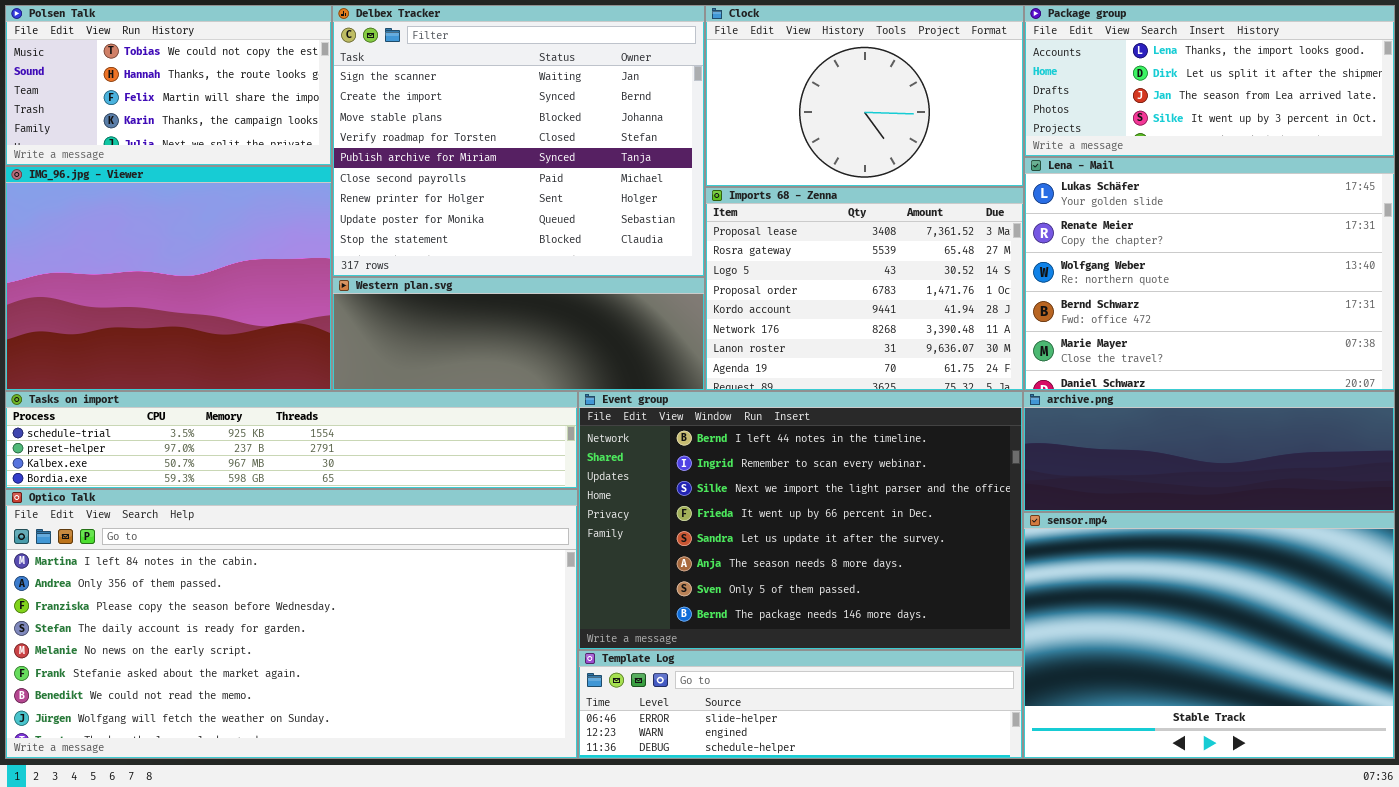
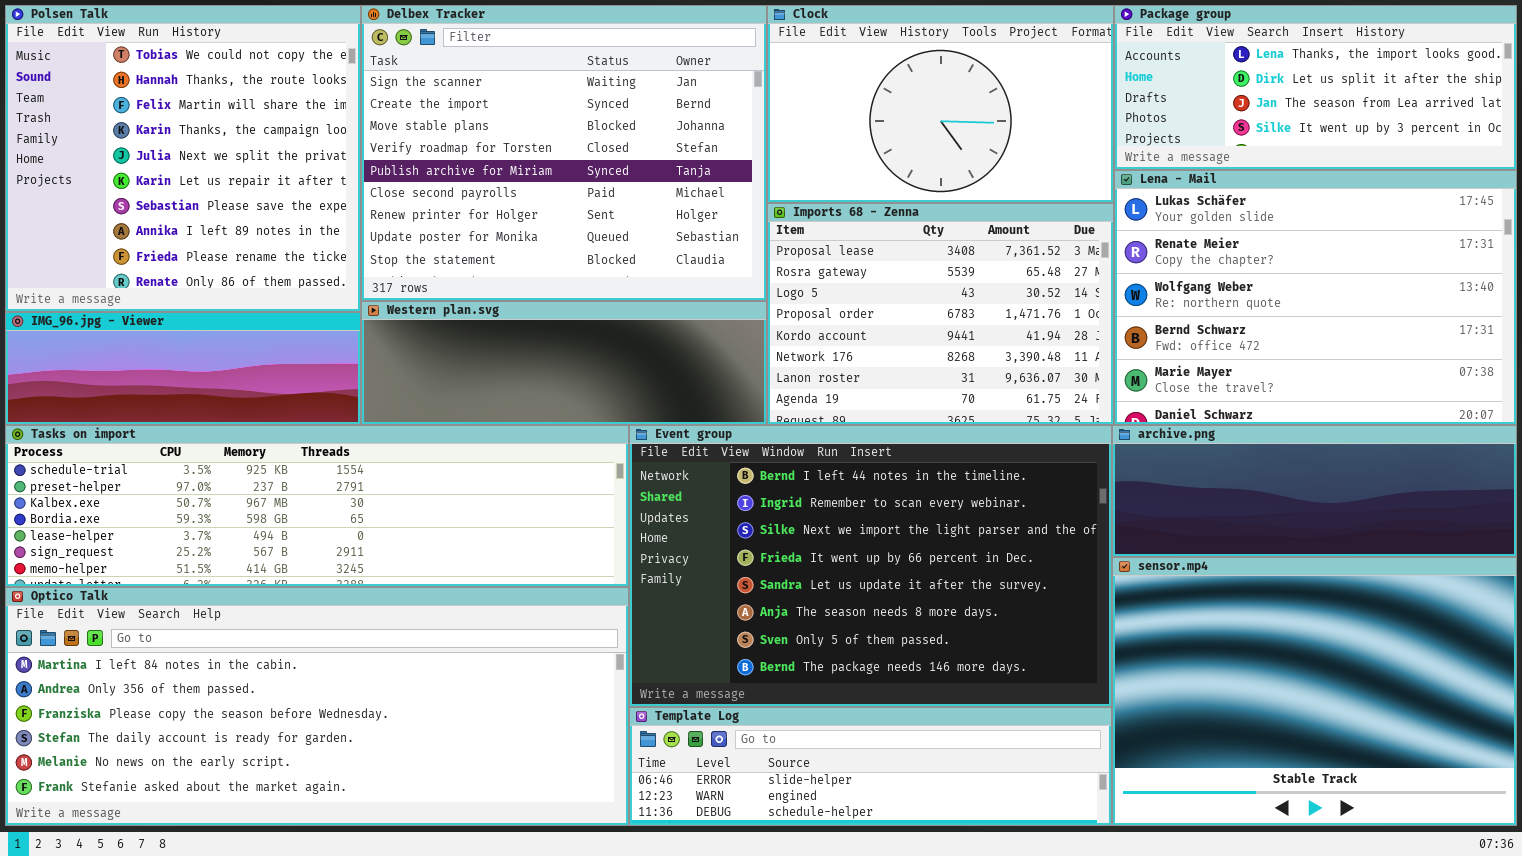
Polsen Talk: [5,5,332,166] -> [5,5,361,312], resized
IMG_96.jpg - Viewer: [5,166,332,391] -> [5,312,361,425], resized
Tasks on import: [5,391,578,489] -> [5,425,629,587], resized
Optico Talk: [5,489,578,759] -> [5,587,629,826], resized

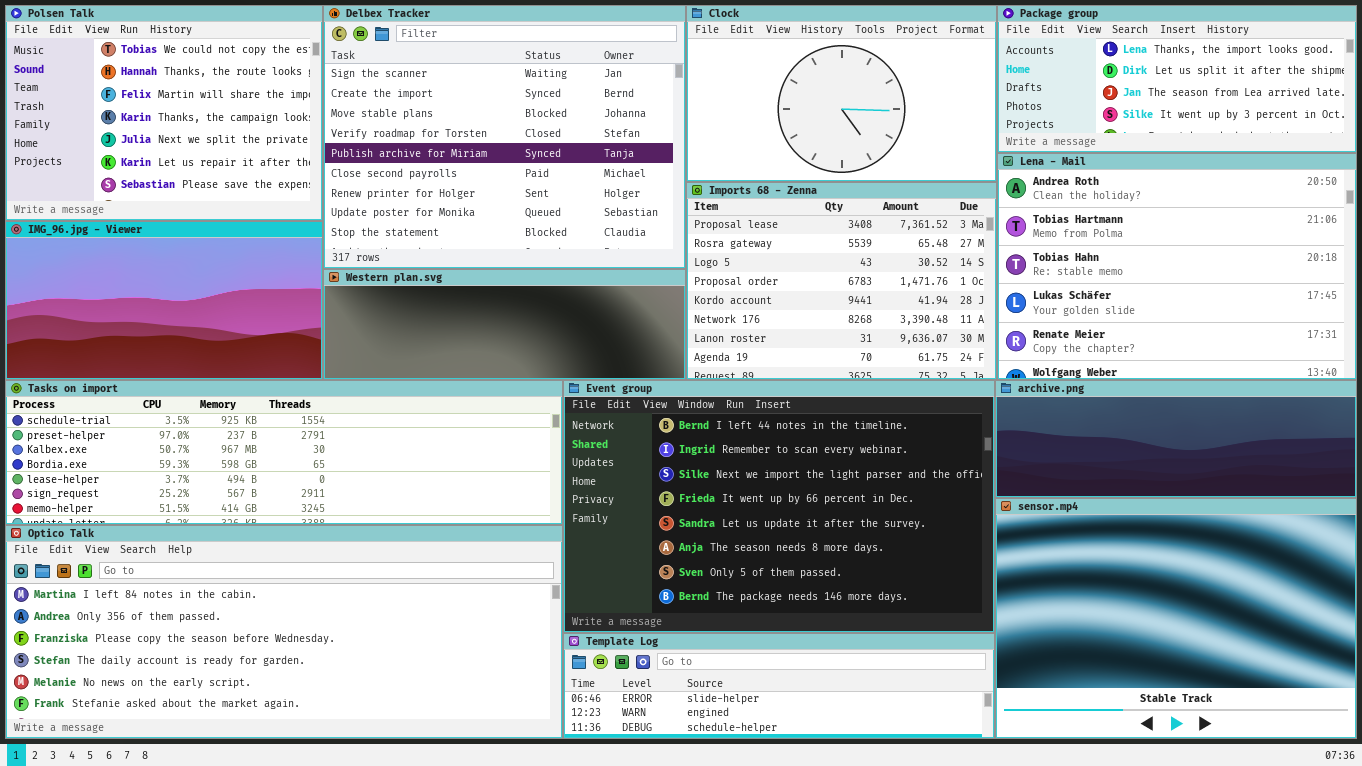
Polsen Talk: [5,5,361,312] -> [5,5,323,221], resized
Lena - Mail: [1114,170,1517,425] -> [997,153,1357,380], scrolled up 3 rows
IMG_96.jpg - Viewer: [5,312,361,425] -> [5,221,323,380], resized

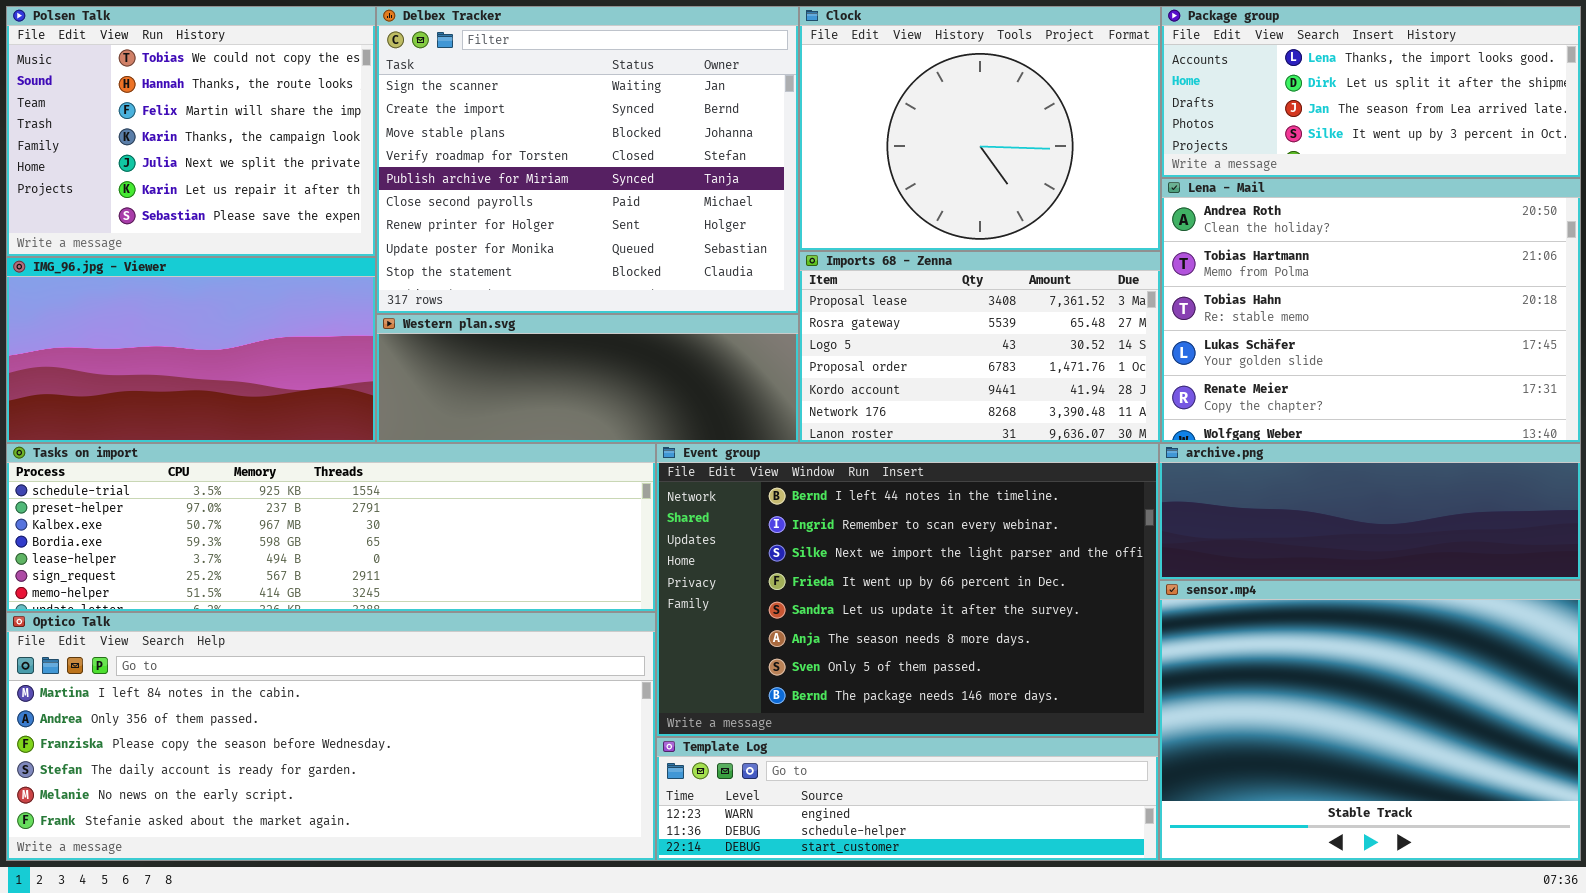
Clock: [686,5,997,182] -> [799,6,1161,251], resized
Imports 68 - Zenna: [686,182,997,380] -> [799,251,1161,443], resized
Template Log: [563,633,995,739] -> [656,737,1159,861], scrolled down 1 row

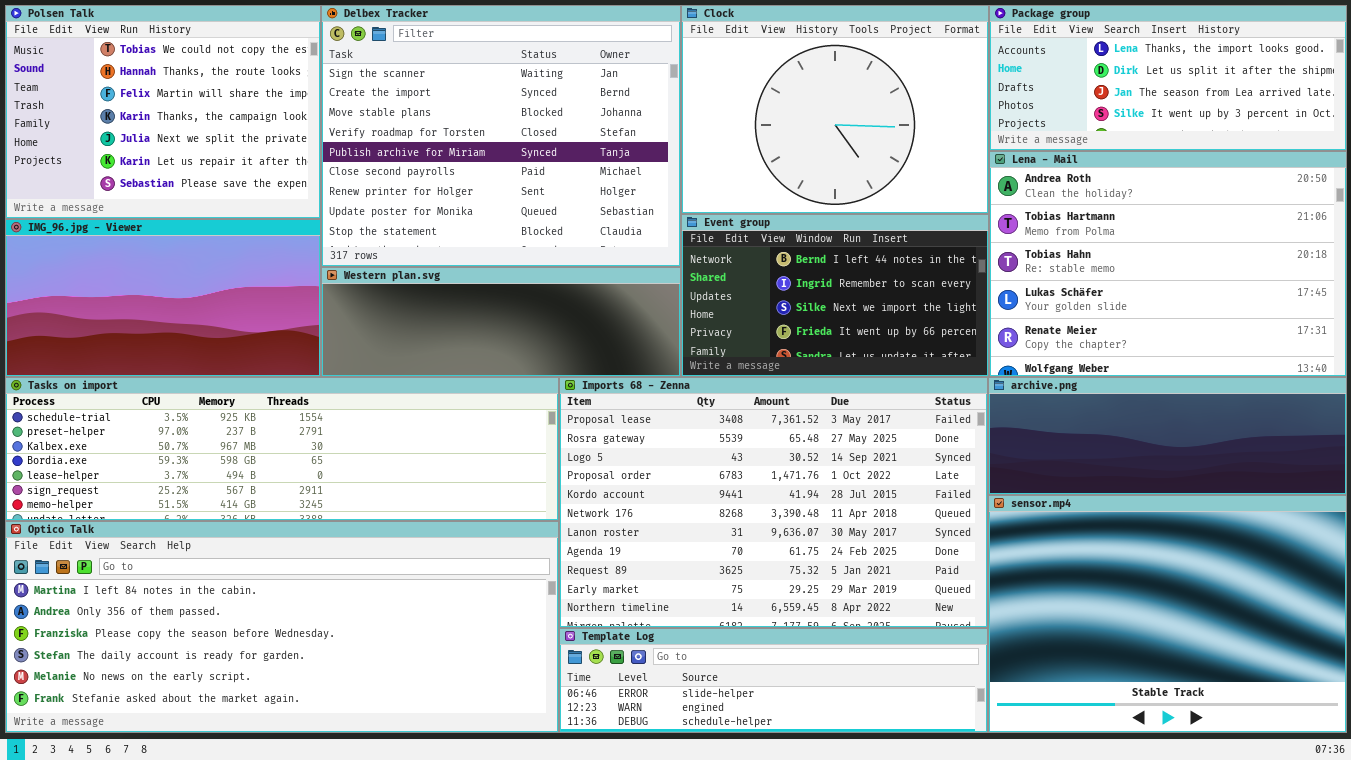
Imports 68 - Zenna: [799,251,1161,443] -> [559,377,988,628], moved, resized
Event group: [656,443,1159,737] -> [681,214,989,377], moved, resized
Template Log: [656,737,1159,861] -> [559,628,988,733], scrolled up 1 row

